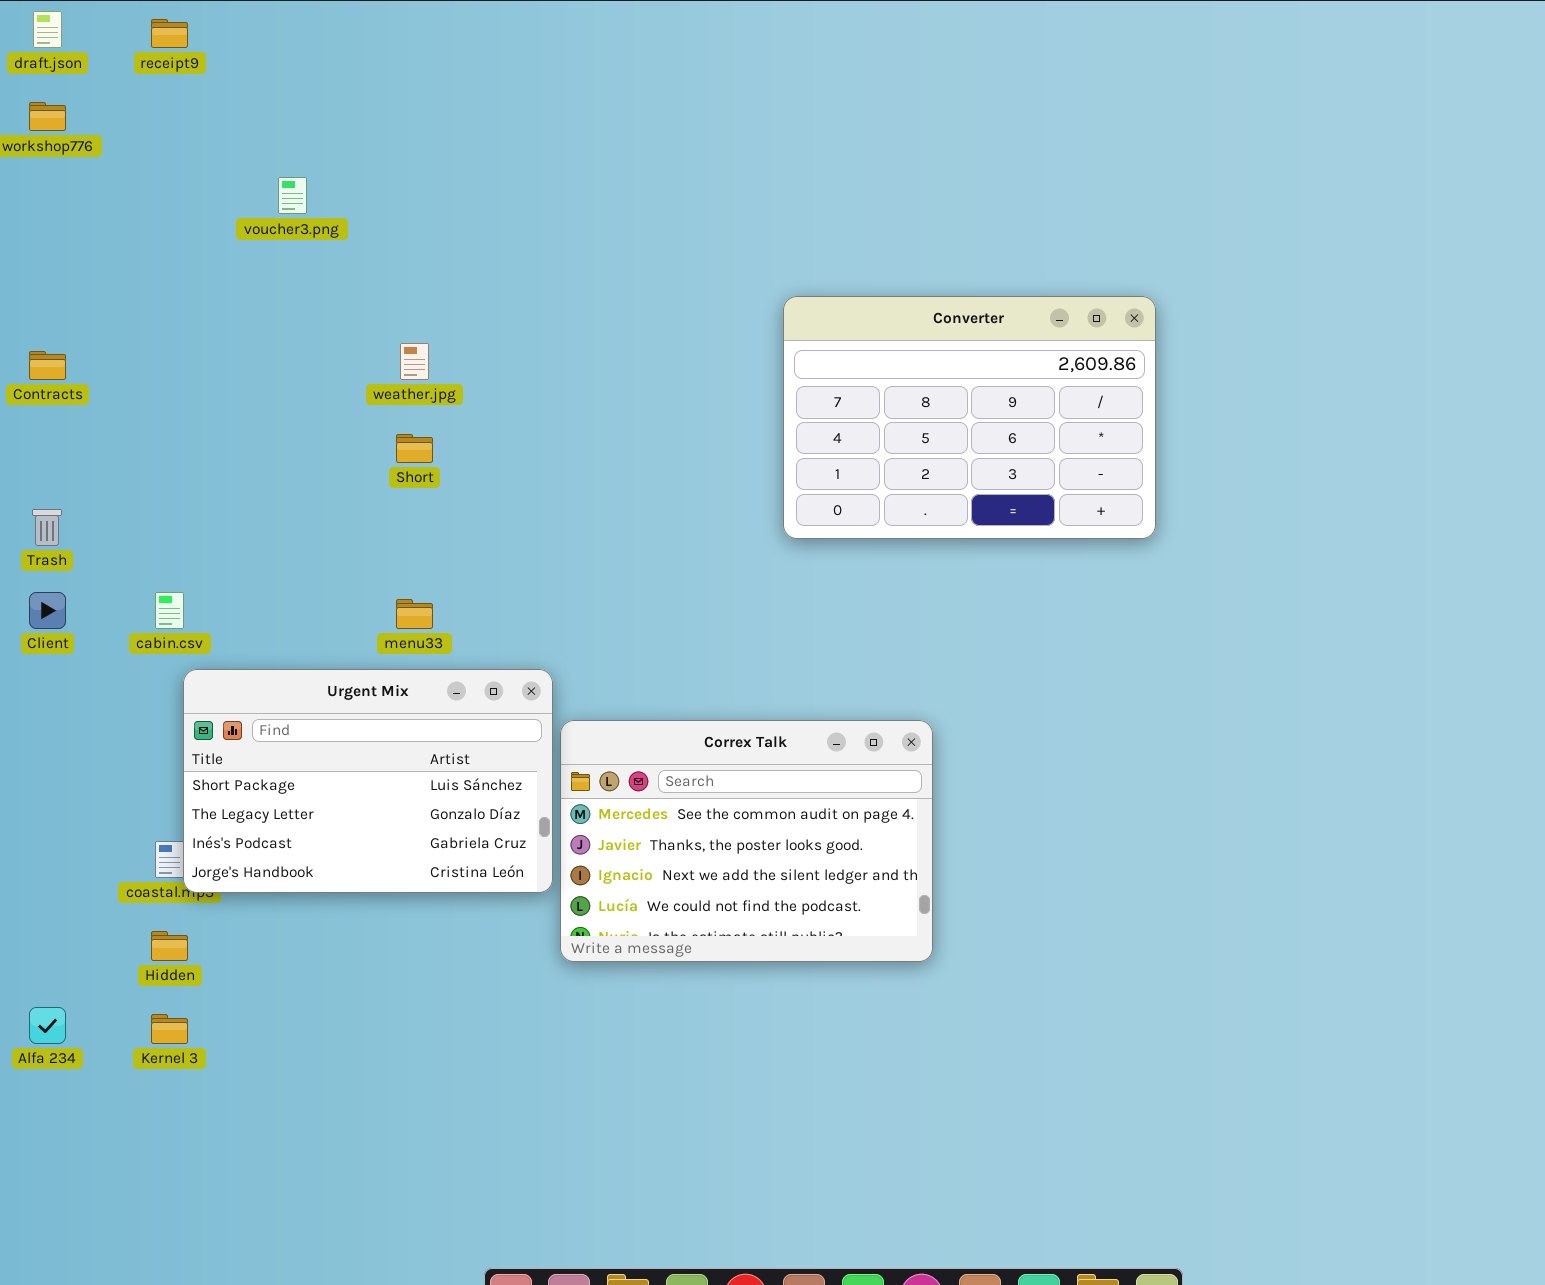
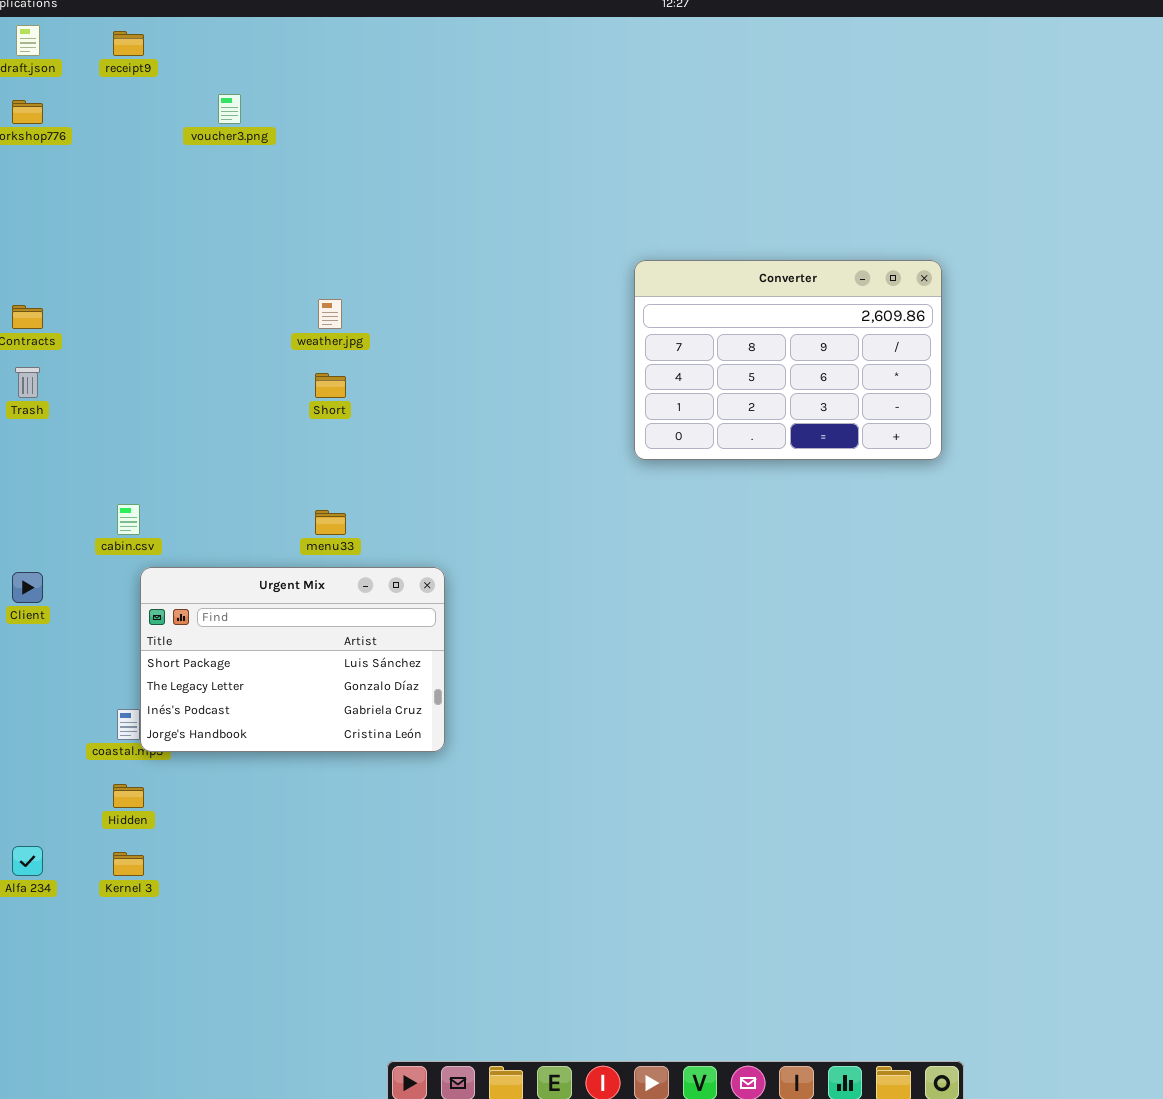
voucher3.png: [278,177,307,214] -> [218,94,241,124], moved
Trash: [32,509,62,546] -> [15,367,40,398], moved
Client: [29,592,66,629] -> [12,572,43,603], moved
Correx Talk: [560,720,933,962] -> none, closed

